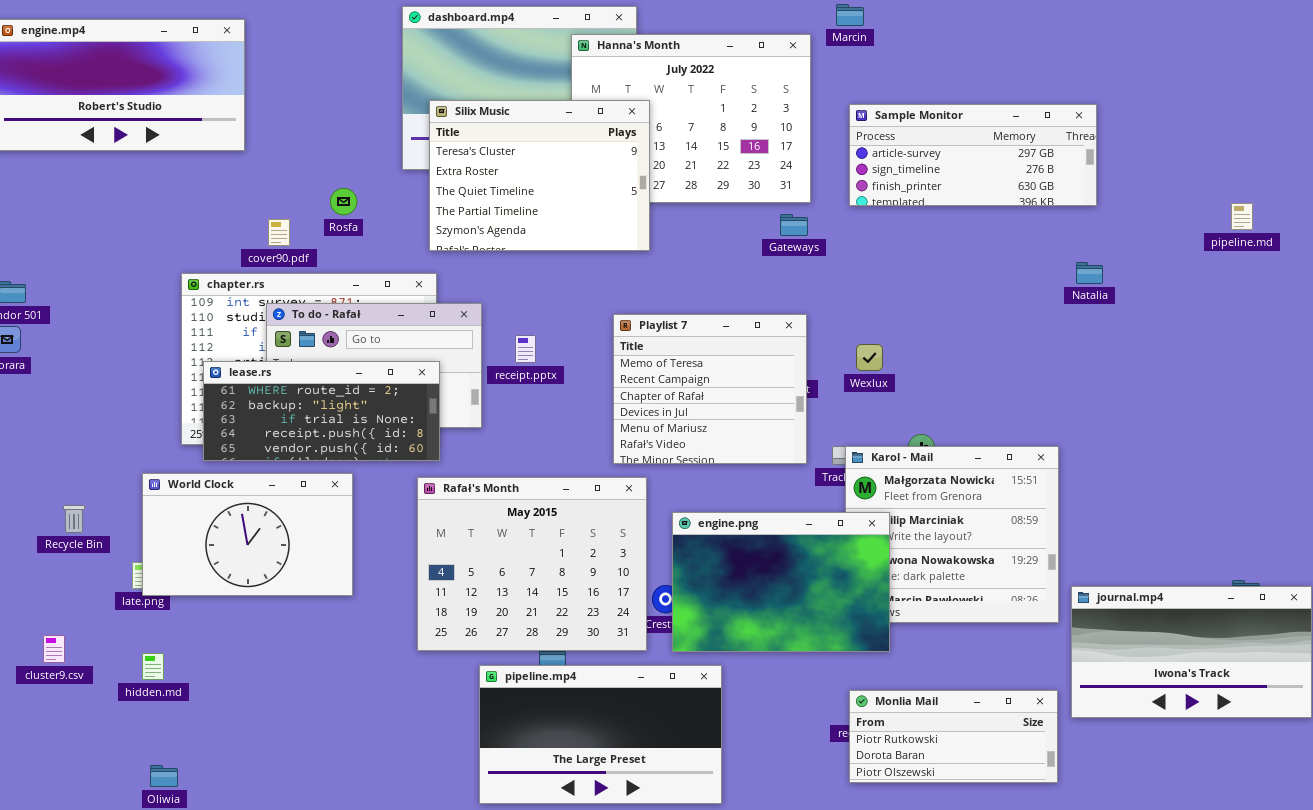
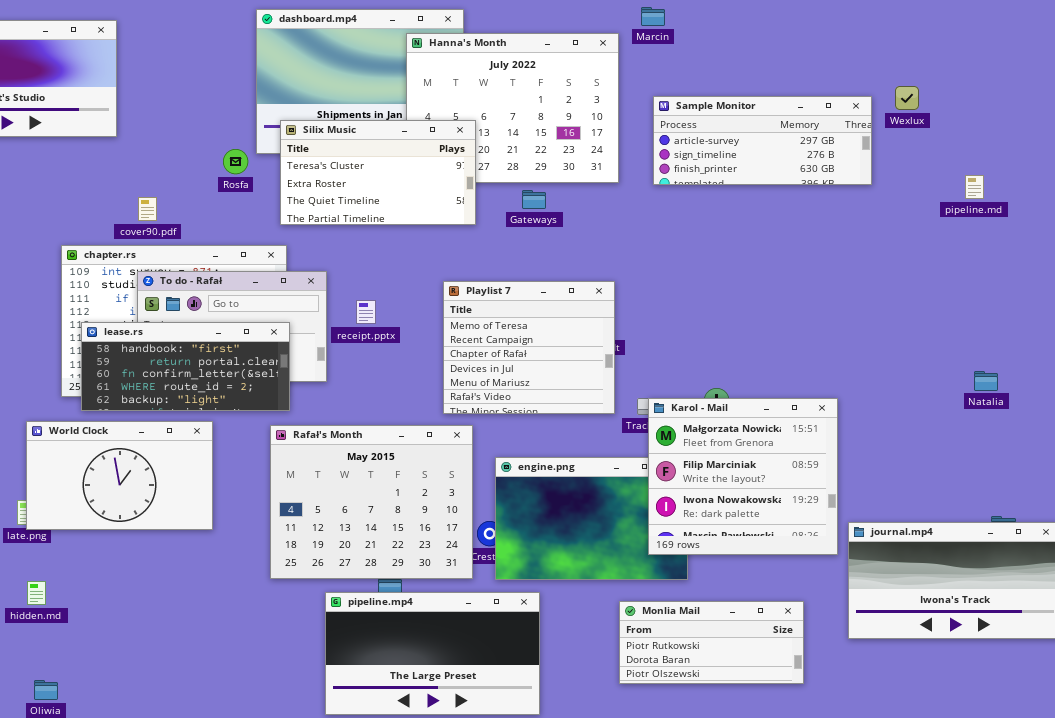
Silix Music: [429,100,650,251] -> [280,120,476,225], resized
Rosfa: [330,188,357,215] -> [223,149,248,174], moved
pipeline.md: [1231,203,1253,230] -> [965,175,984,199], moved
Gateways: [780,214,808,236] -> [522,190,546,209], moved
Natalia: [1076,262,1103,284] -> [974,371,998,391], moved
Wexlux: [856,344,883,371] -> [895,86,919,110], moved
lease.rs: [203,361,440,461] -> [81,322,290,411], scrolled up 3 rows
Karol - Mail: [845,446,1059,623] -> [648,398,838,555], raised
Monlia Mail: [849,690,1058,783] -> [619,601,804,684], moved

